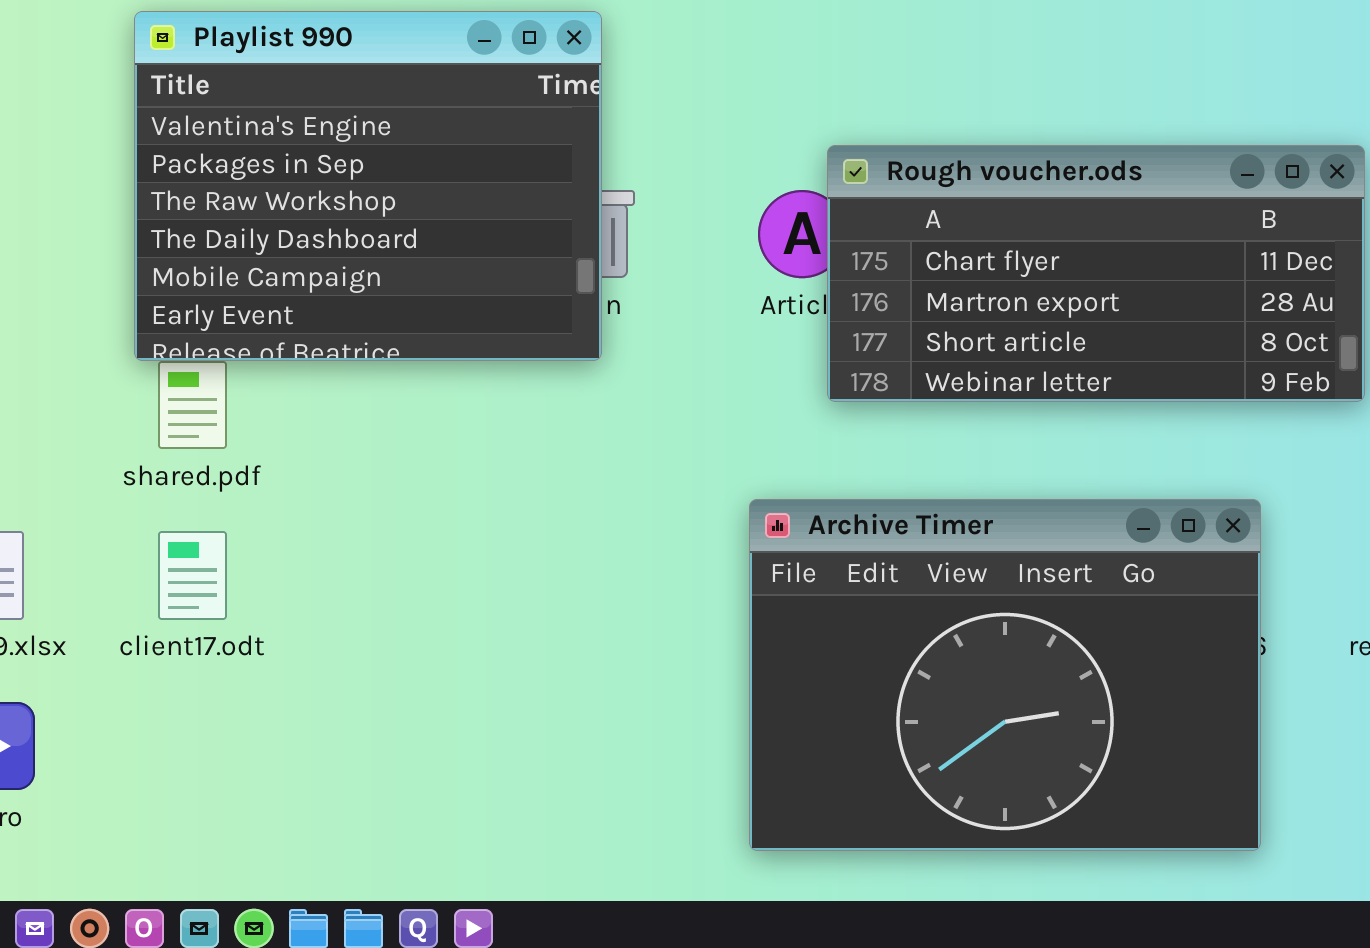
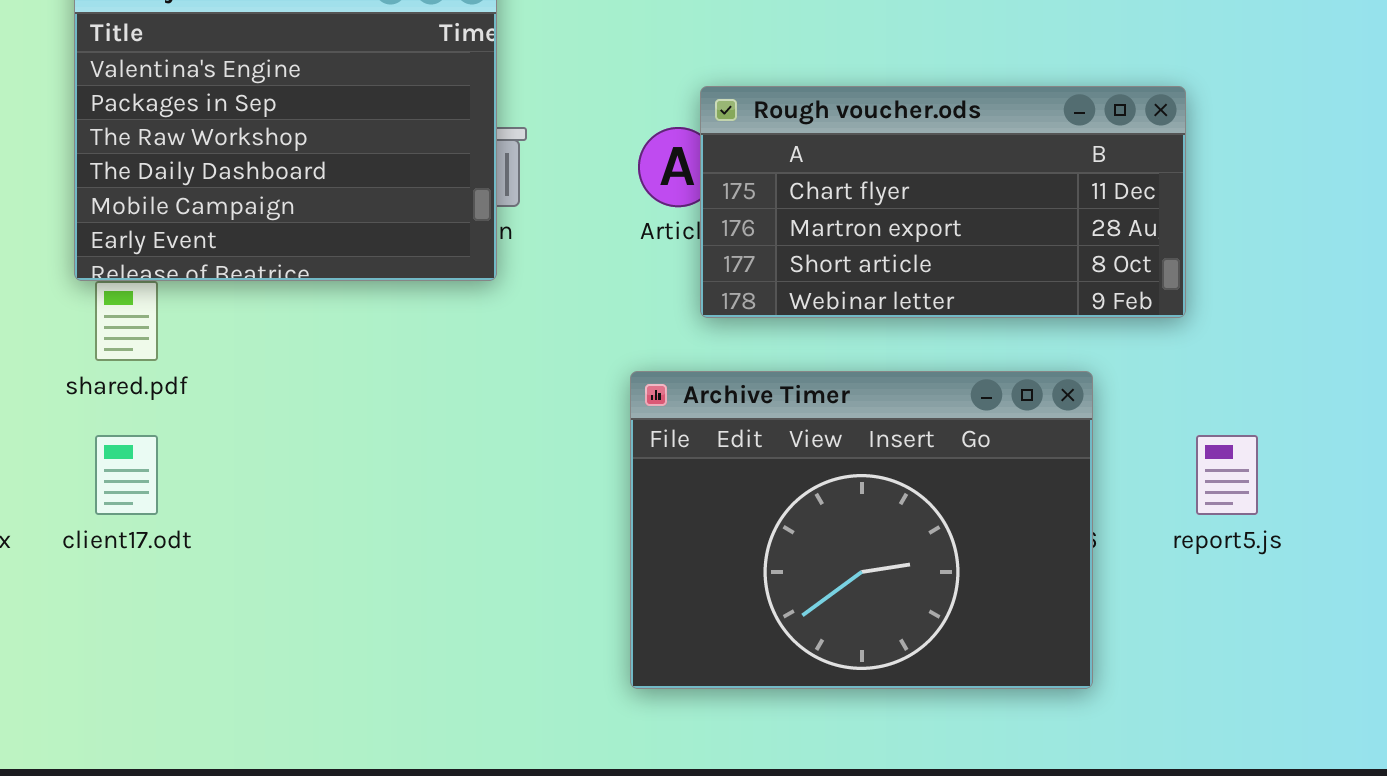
Archive Timer: [749,499,1261,851] -> [630,371,1093,689], moved

